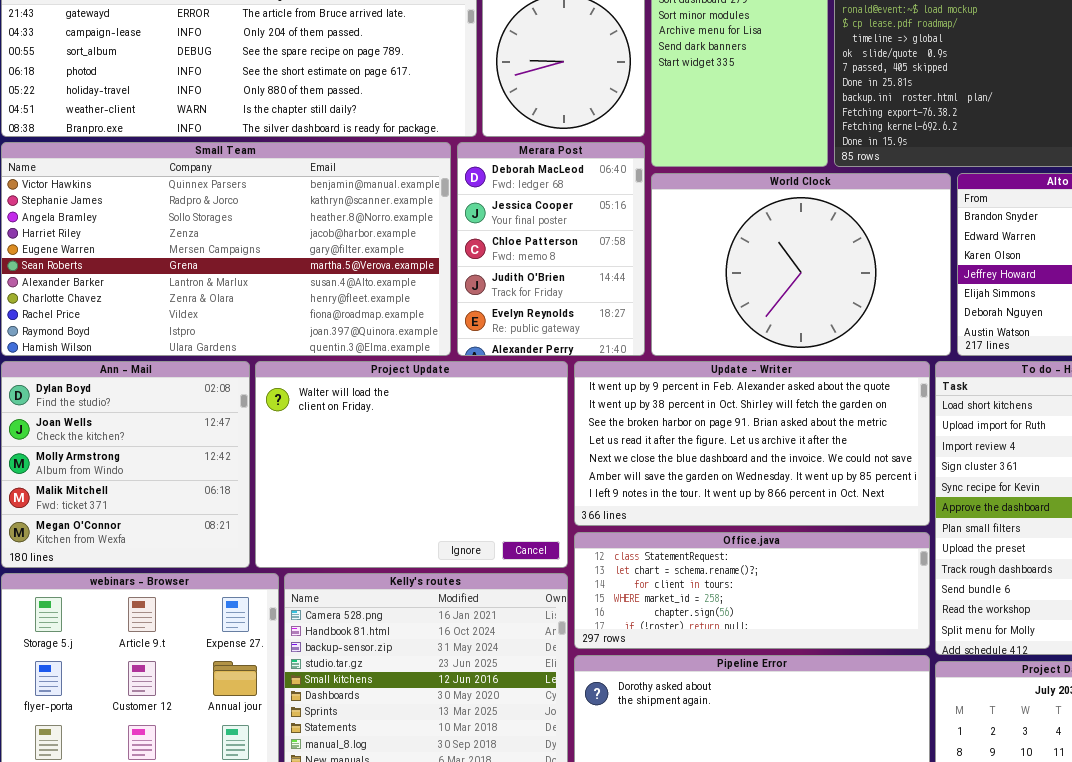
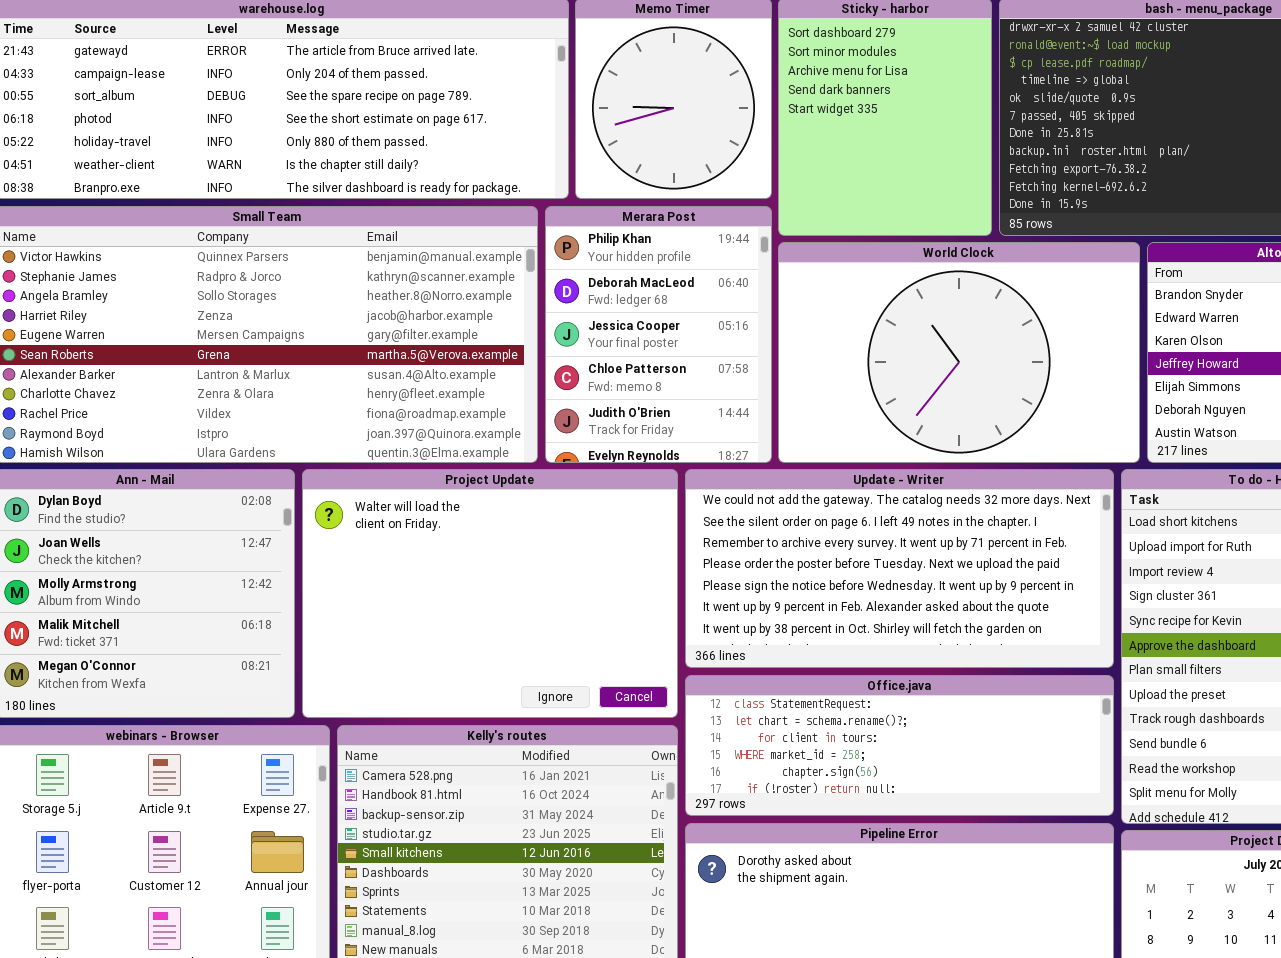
Merara Post: [457,142,645,356] -> [545,206,772,463], scrolled up 1 row
Update - Writer: [574,361,930,526] -> [685,469,1114,668], scrolled up 5 rows

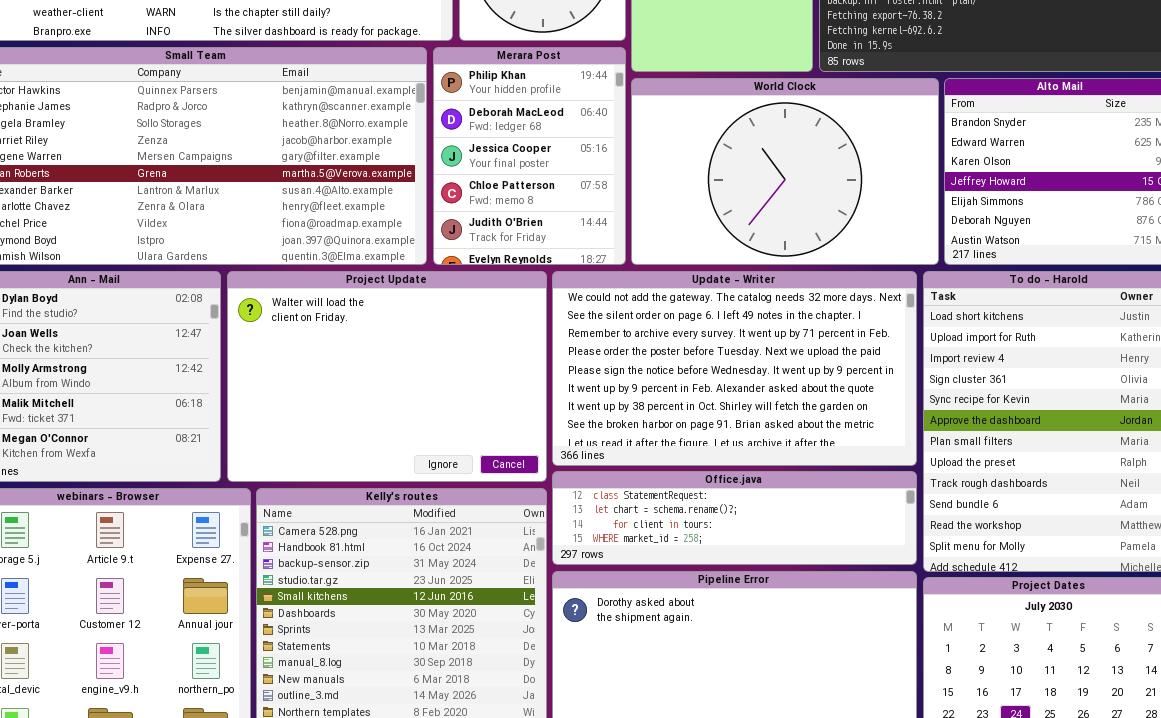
Update - Writer: [685,469,1114,668] -> [552,271,917,466], resized
Office.java: [685,675,1114,816] -> [552,471,917,565], resized

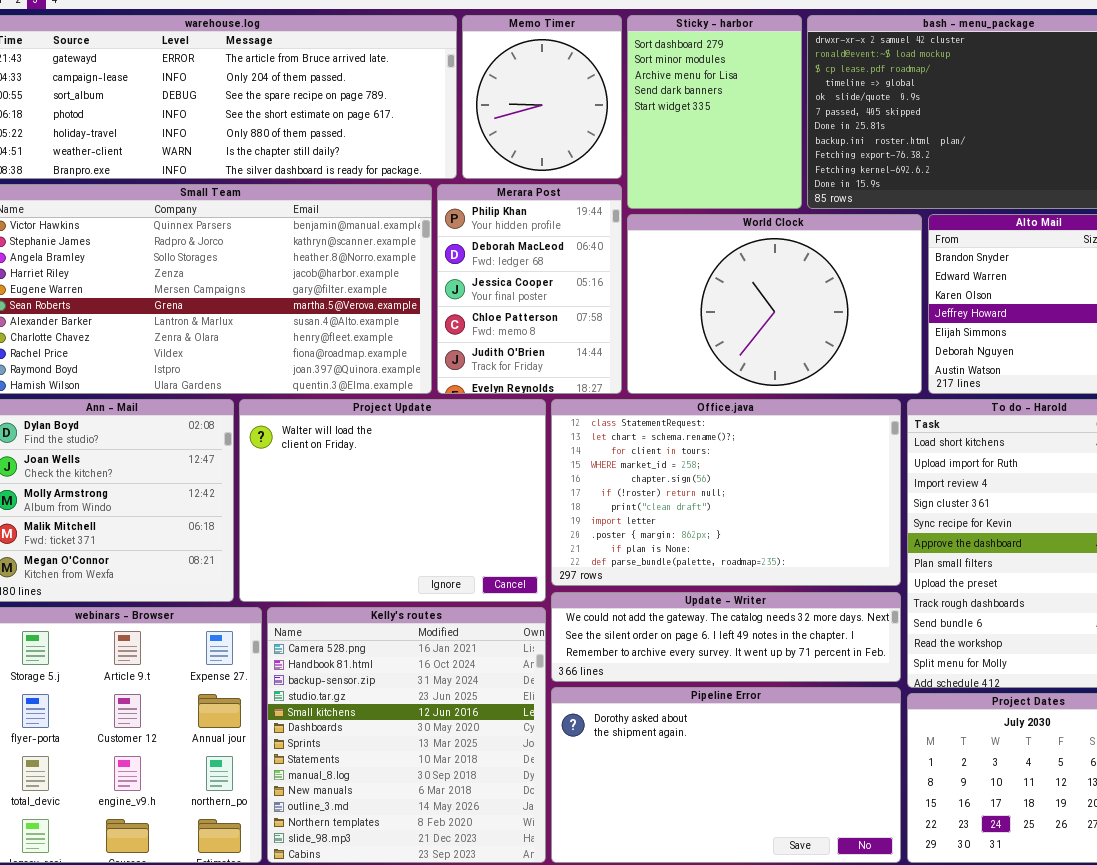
Update - Writer: [552,271,917,466] -> [551,592,901,682], moved, resized
Office.java: [552,471,917,565] -> [551,399,901,586], moved, resized

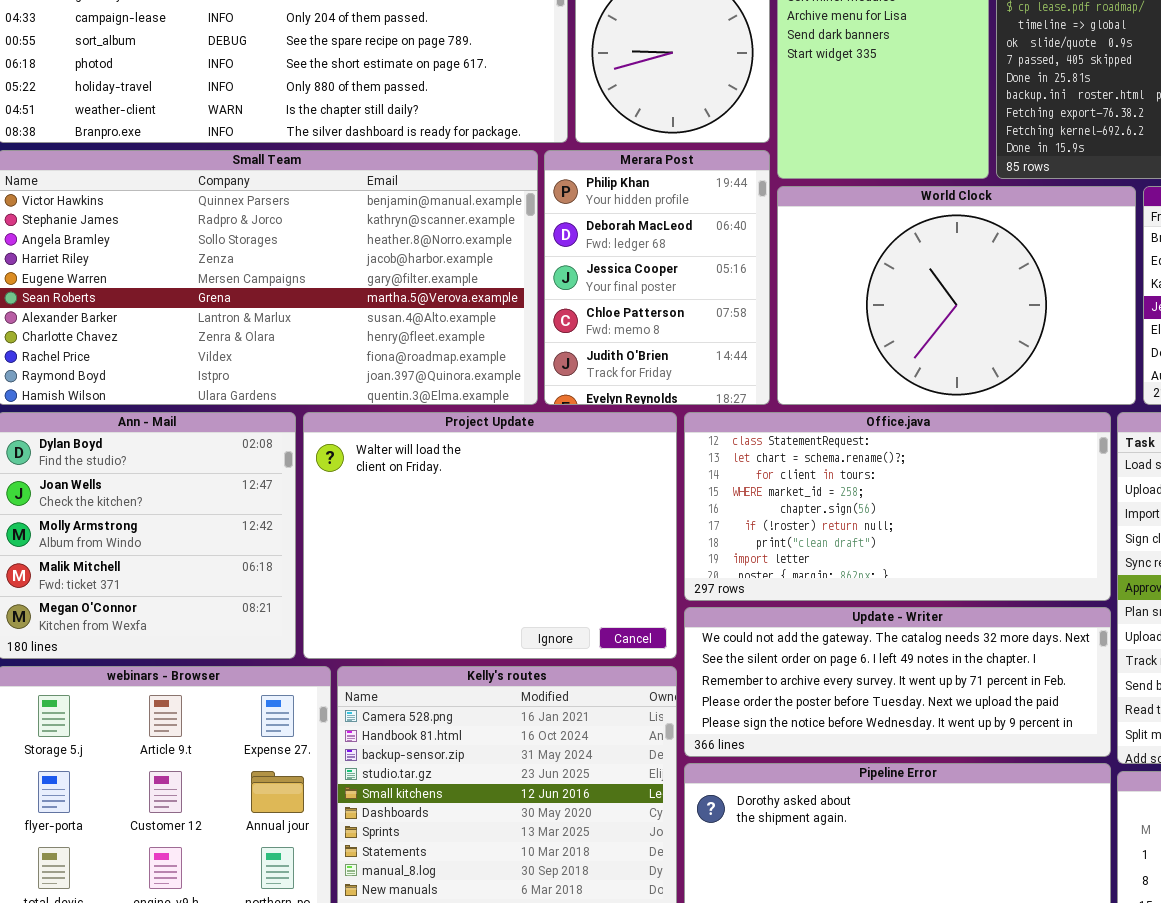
Office.java: [551,399,901,586] -> [684,412,1111,601], resized
Update - Writer: [551,592,901,682] -> [684,607,1111,757], resized

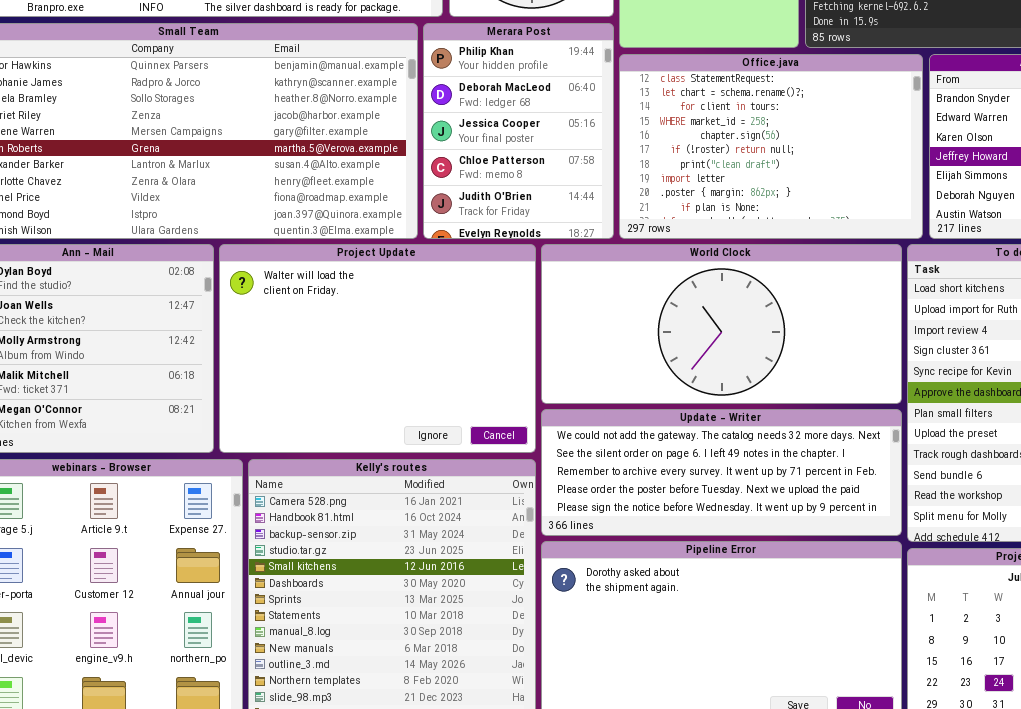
World Clock: [777,186,1136,405] -> [541,244,902,404], moved, resized
Office.java: [684,412,1111,601] -> [619,54,923,239], moved, resized

